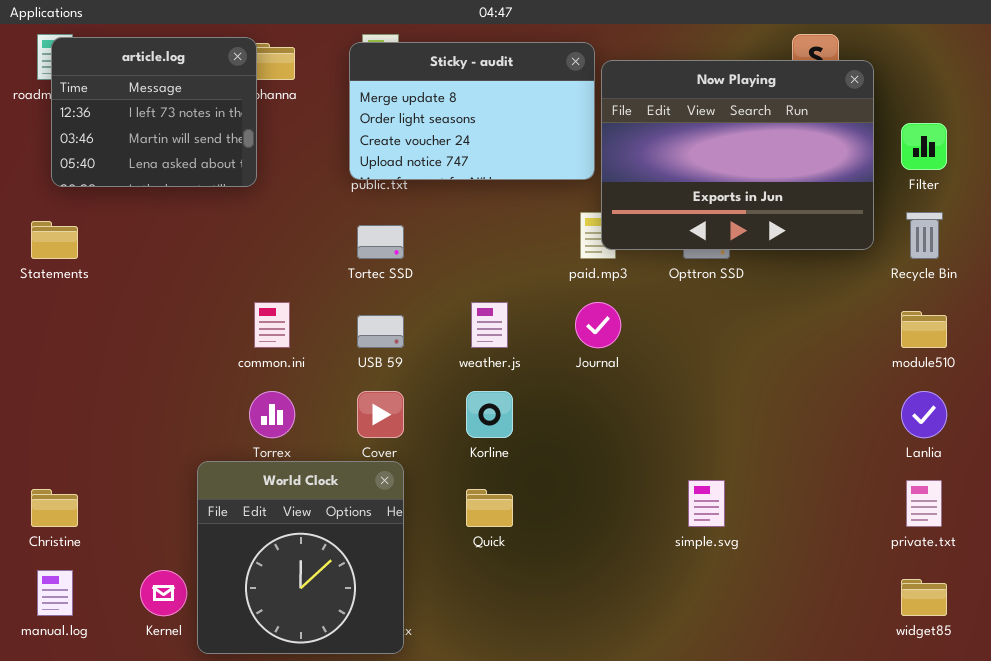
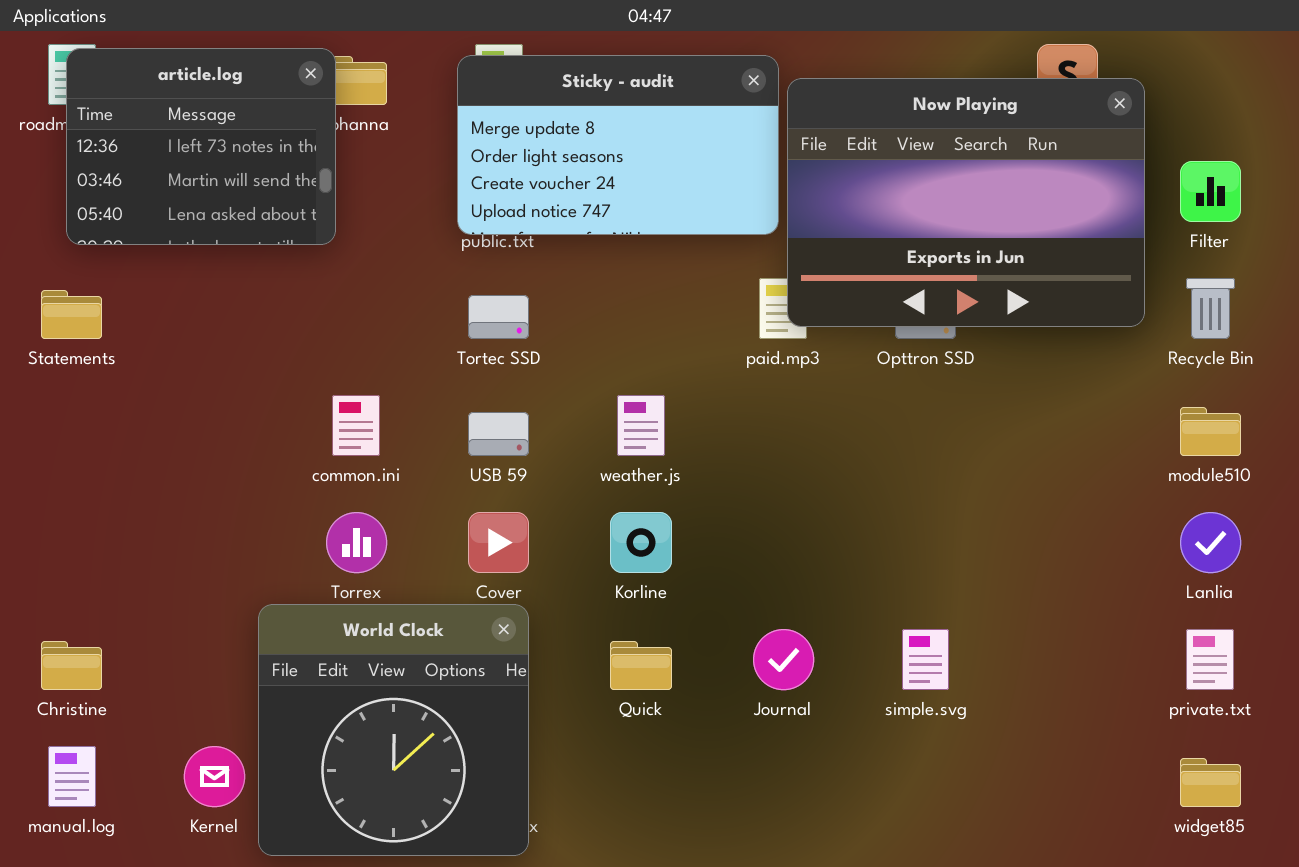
Journal: [575,302,621,348] -> [753,629,814,690], moved

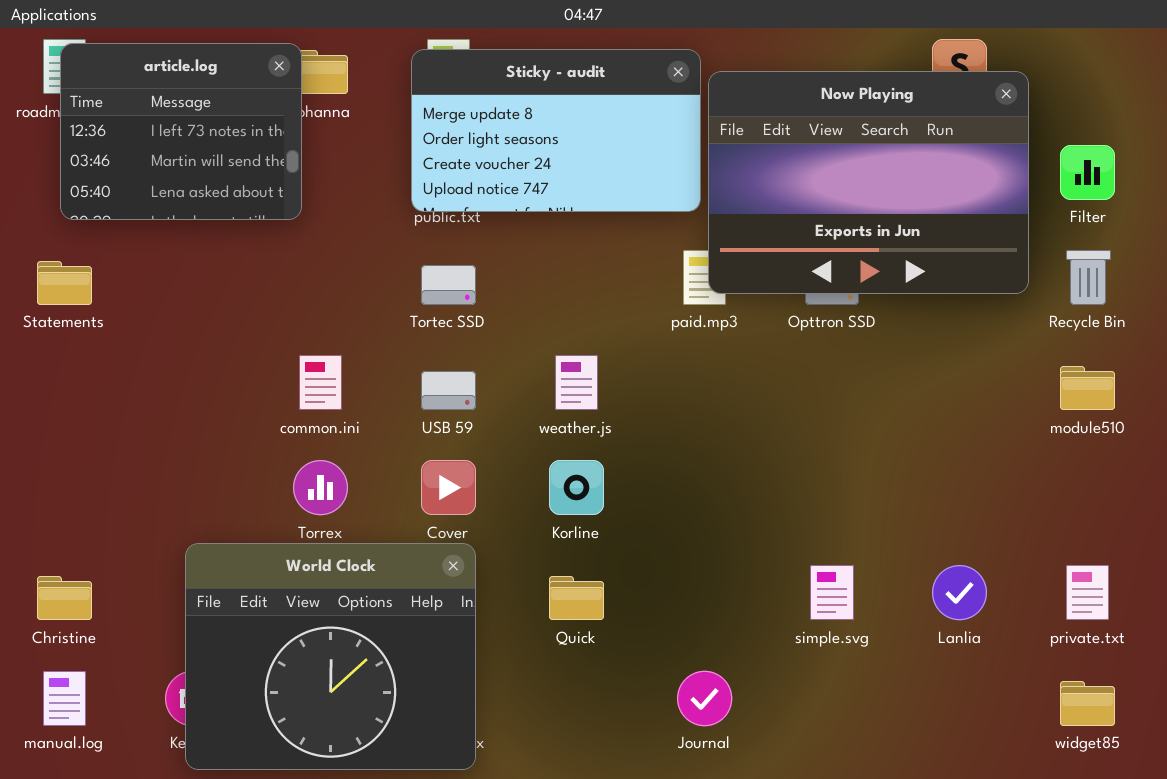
Lanlia: [1180,512,1241,573] -> [932,565,987,620], moved
World Clock: [258,604,529,856] -> [185,543,476,770], resized
Journal: [753,629,814,690] -> [677,671,732,726], moved

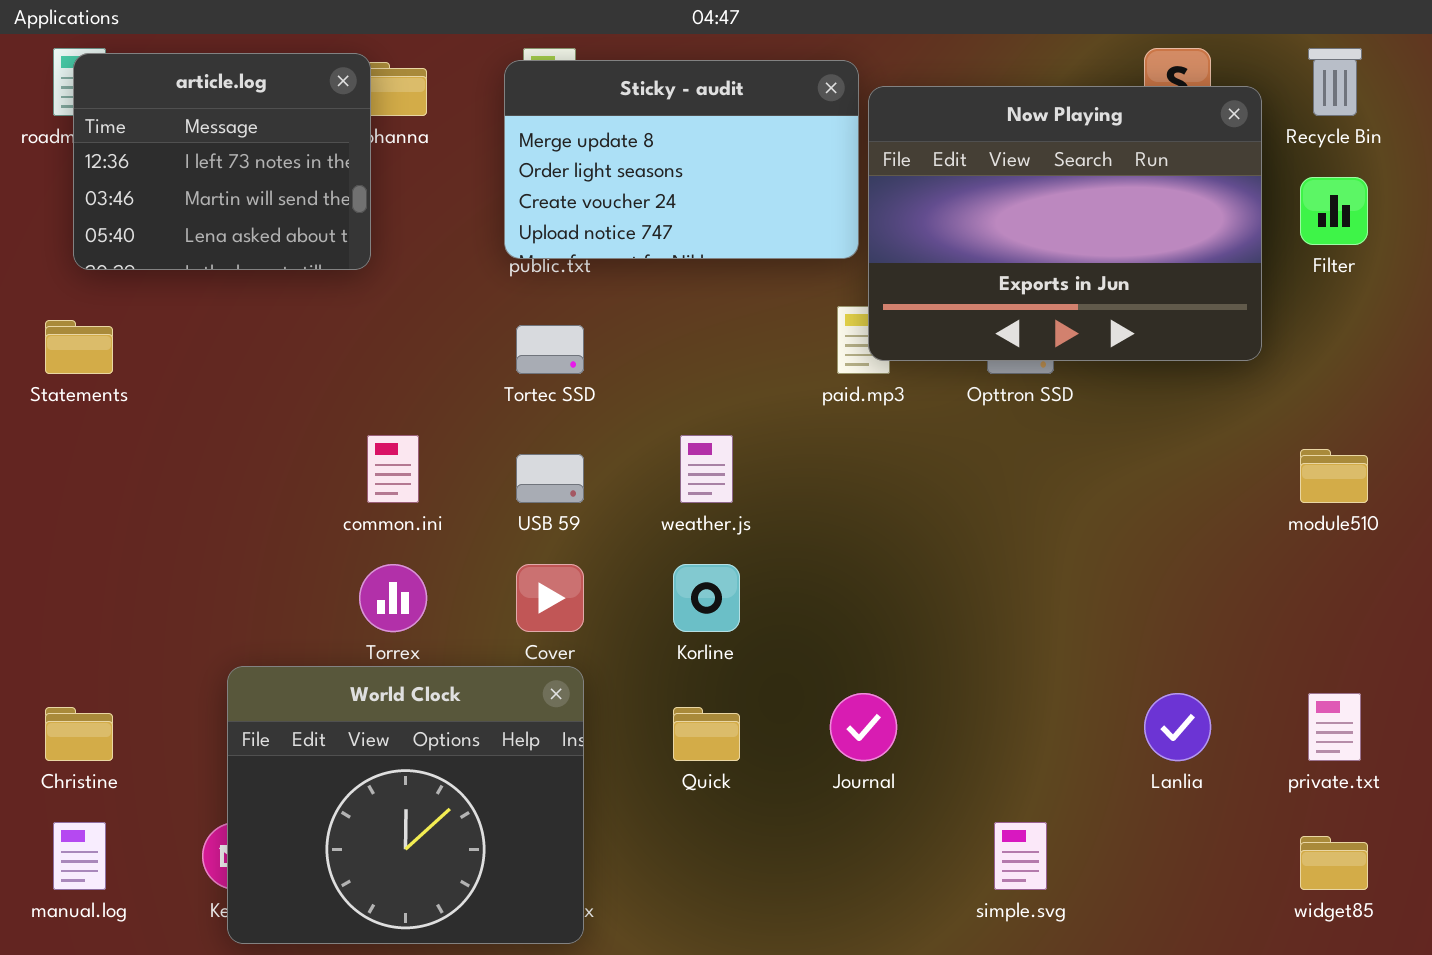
Recycle Bin: [1066,250,1111,305] -> [1308,48,1362,116], moved
simple.svg: [810,565,854,620] -> [994,822,1047,890], moved
Journal: [677,671,732,726] -> [830,693,897,761], moved

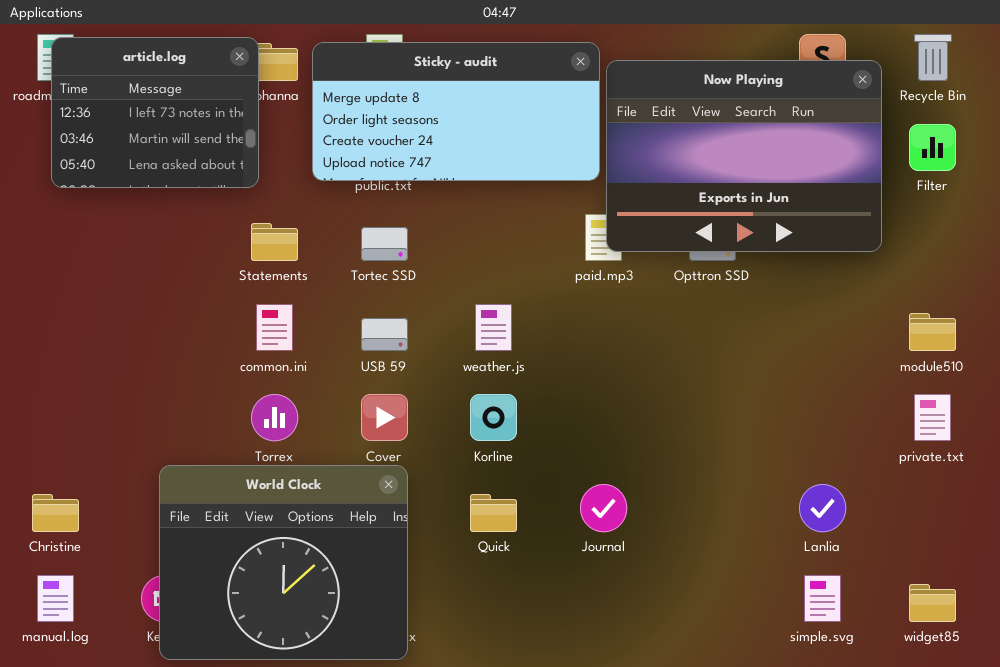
Sticky - audit: [504,60,859,259] -> [312,42,600,181], resized
Statements: [45,320,113,374] -> [251,223,298,261], moved
private.txt: [1308,693,1361,761] -> [914,394,951,441], moved
simple.svg: [994,822,1047,890] -> [804,575,841,622], moved

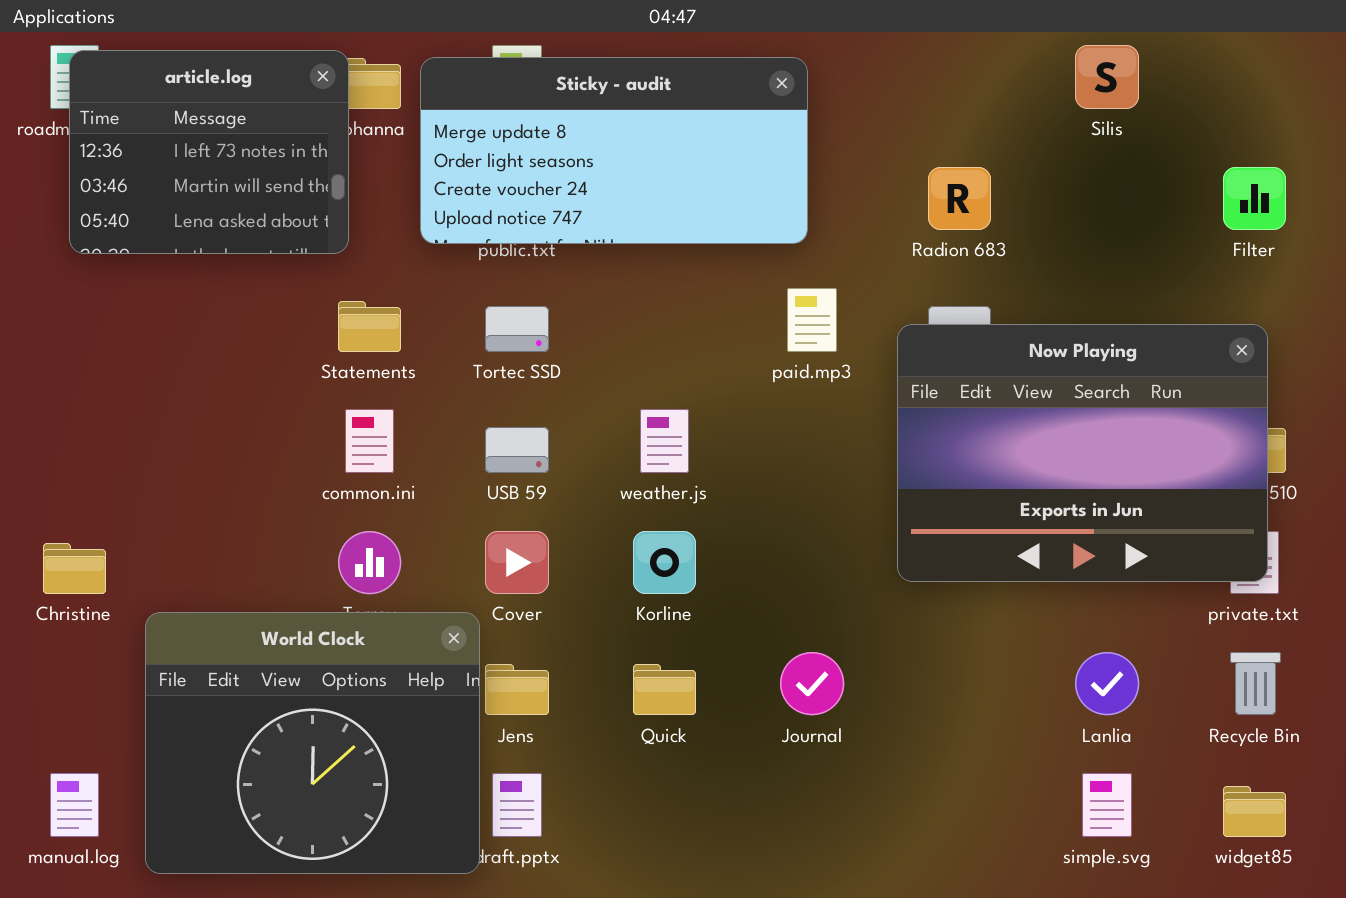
Recycle Bin: [914,34,952,81] -> [1230,652,1281,715], moved
Now Playing: [606,60,882,252] -> [897,324,1268,582], moved
World Clock: [159,465,408,660] -> [145,612,480,874], moved
Christine: [32,494,79,532] -> [43,543,106,594], moved

